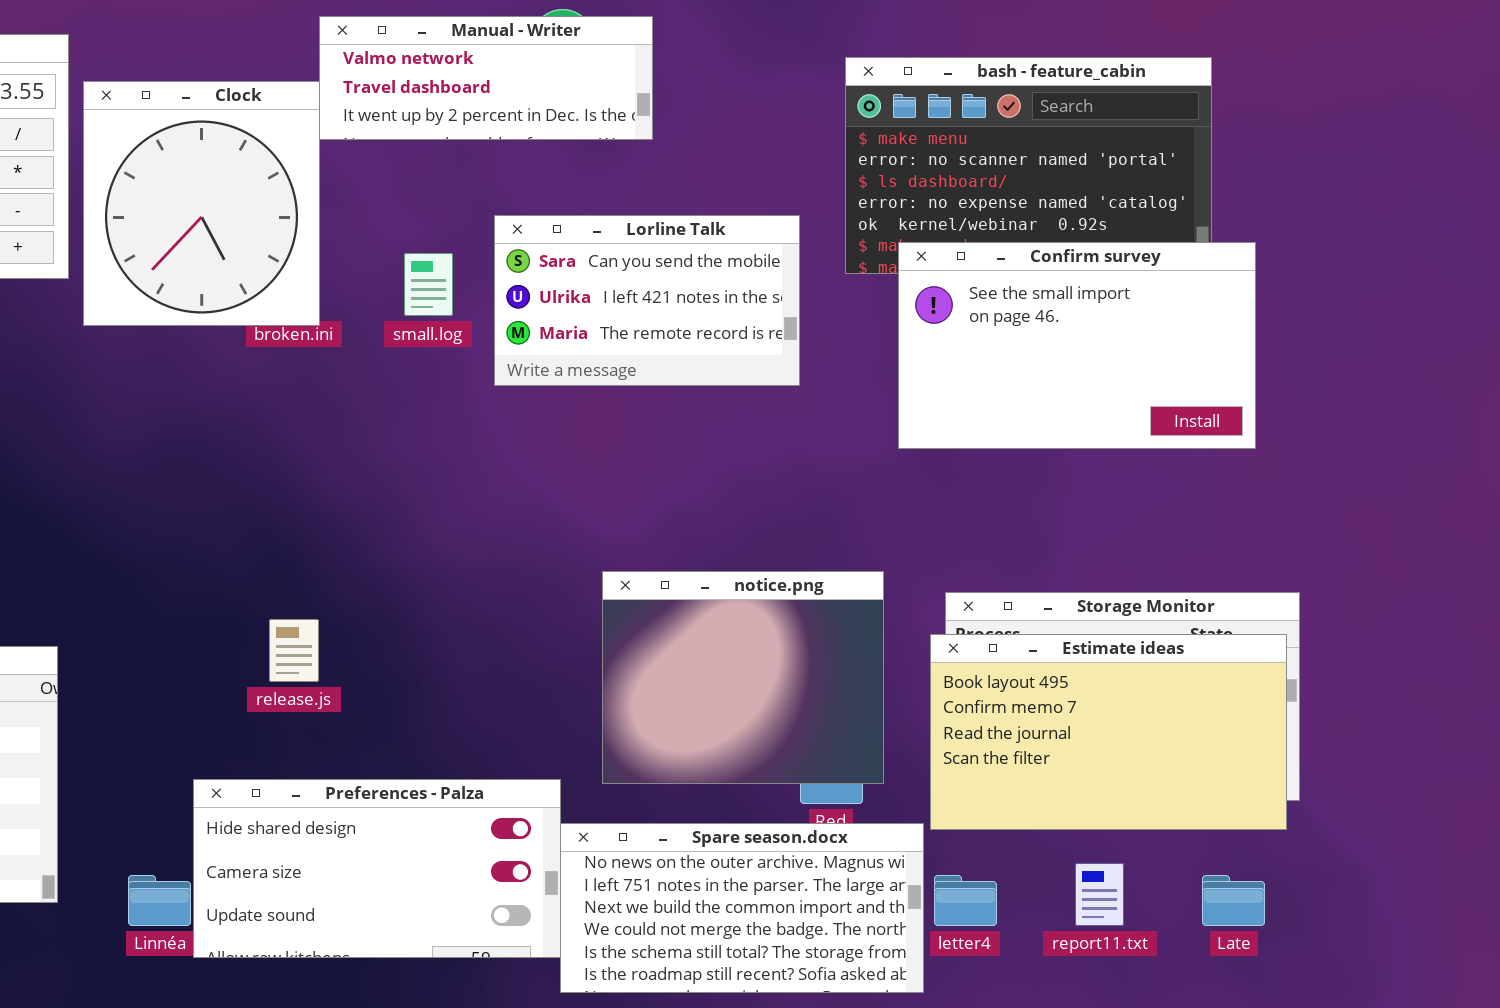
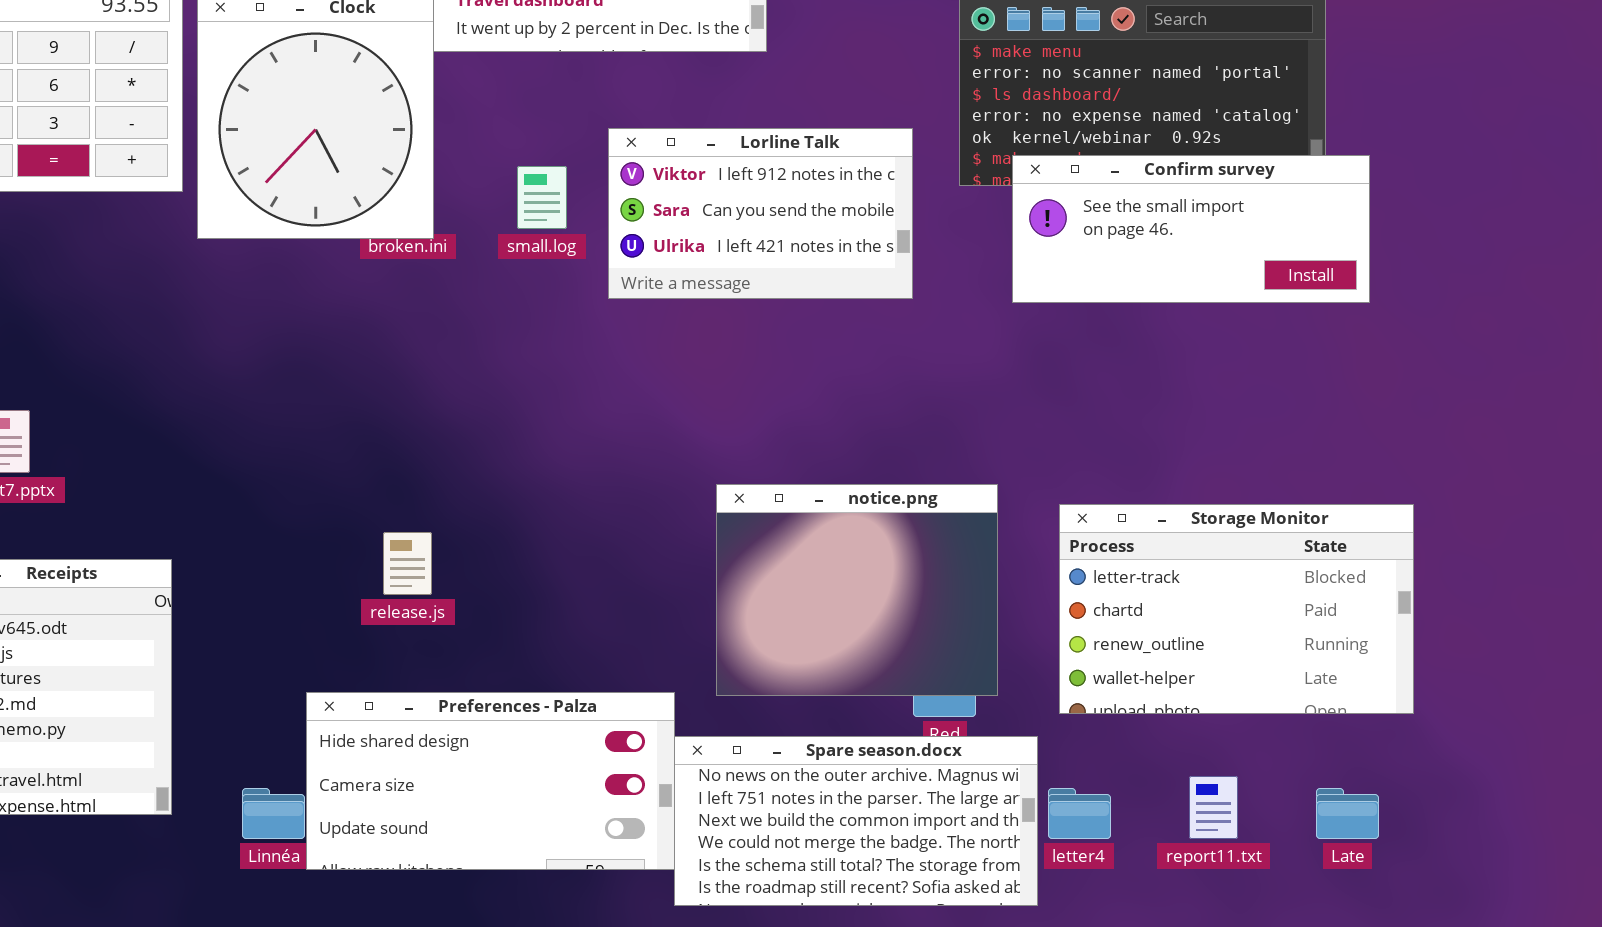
Lorline Talk: [494,215,800,386] -> [608,128,913,299], scrolled up 1 row
Confirm survey: [898,242,1256,449] -> [1012,155,1370,303], resized
Estimate ideas: [930,634,1287,830] -> none, closed

